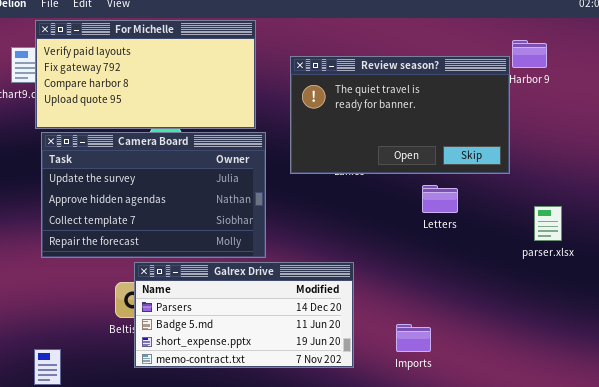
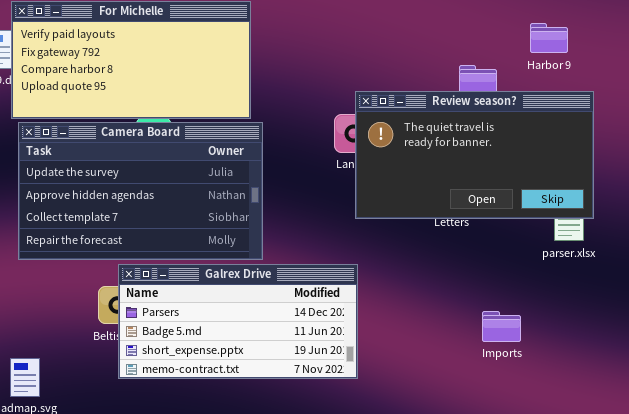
Review season?: [290,56,510,174] -> [355,91,594,219], moved
Imports: [396,324,431,352] -> [482,311,521,342], moved

